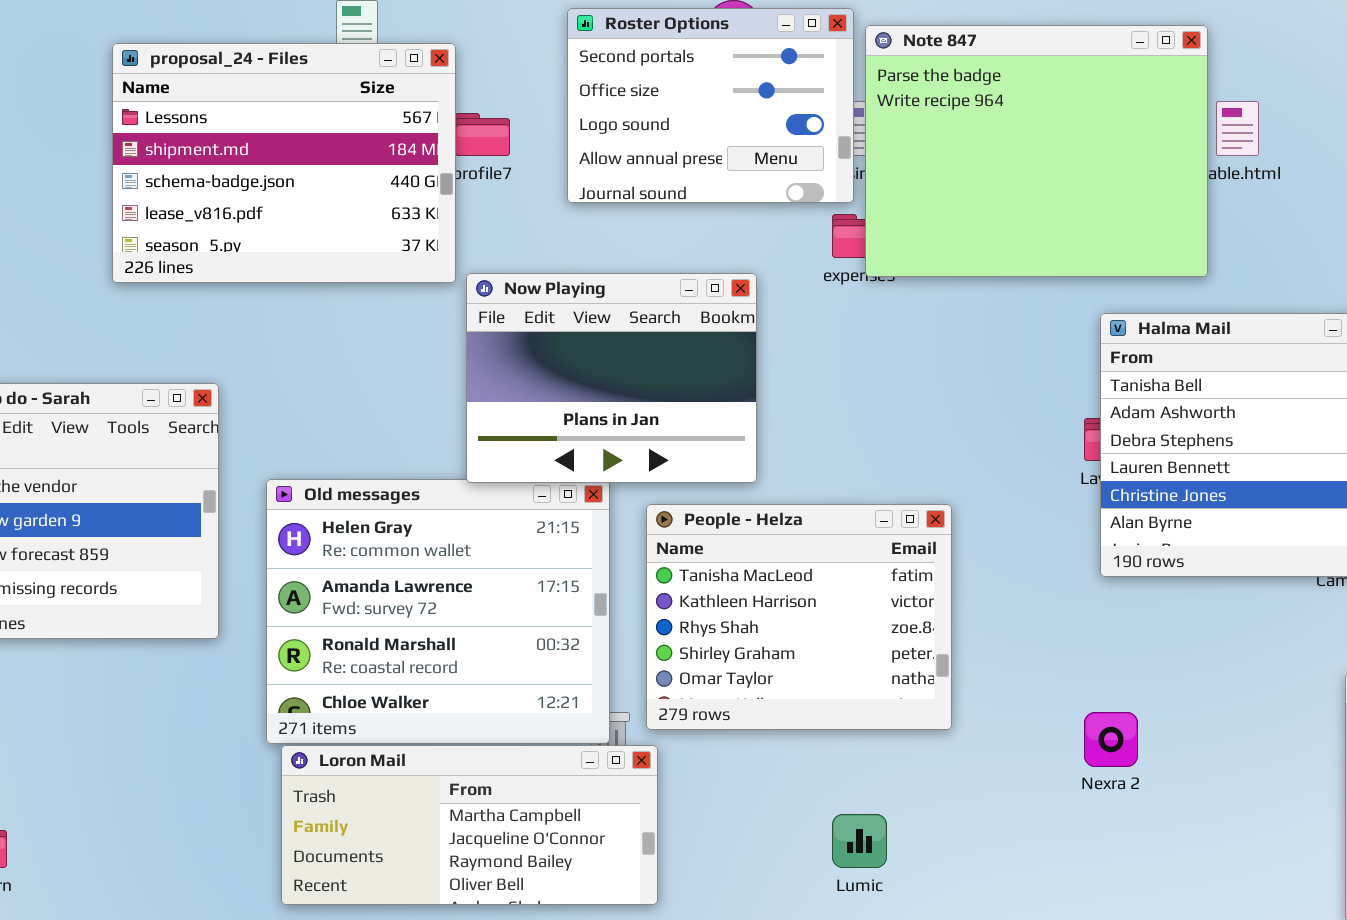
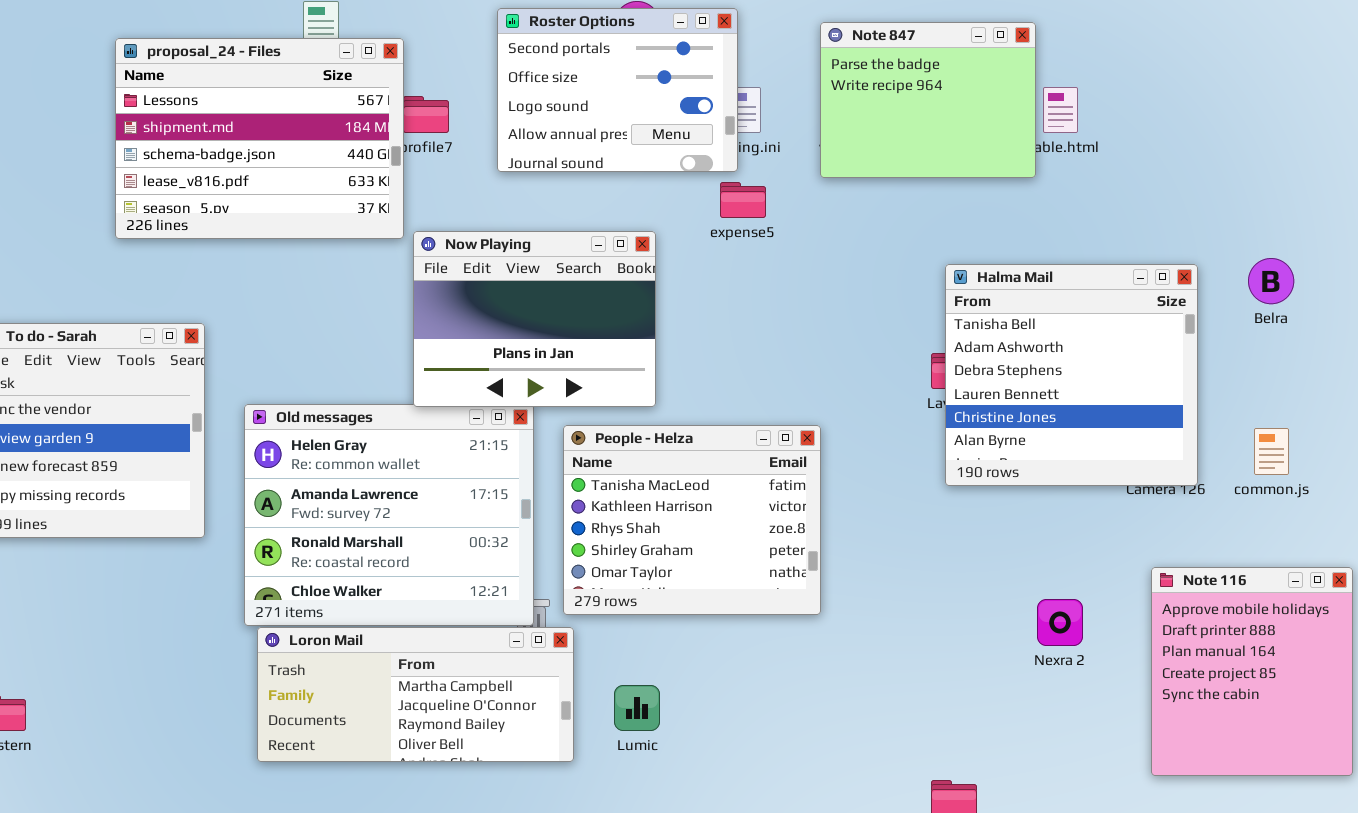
Note 847: [865,25,1208,277] -> [820,22,1036,178], resized
Nexra 2: [1084,712,1138,767] -> [1037,599,1083,646], moved
Lumic: [832,814,887,868] -> [614,685,660,731], moved

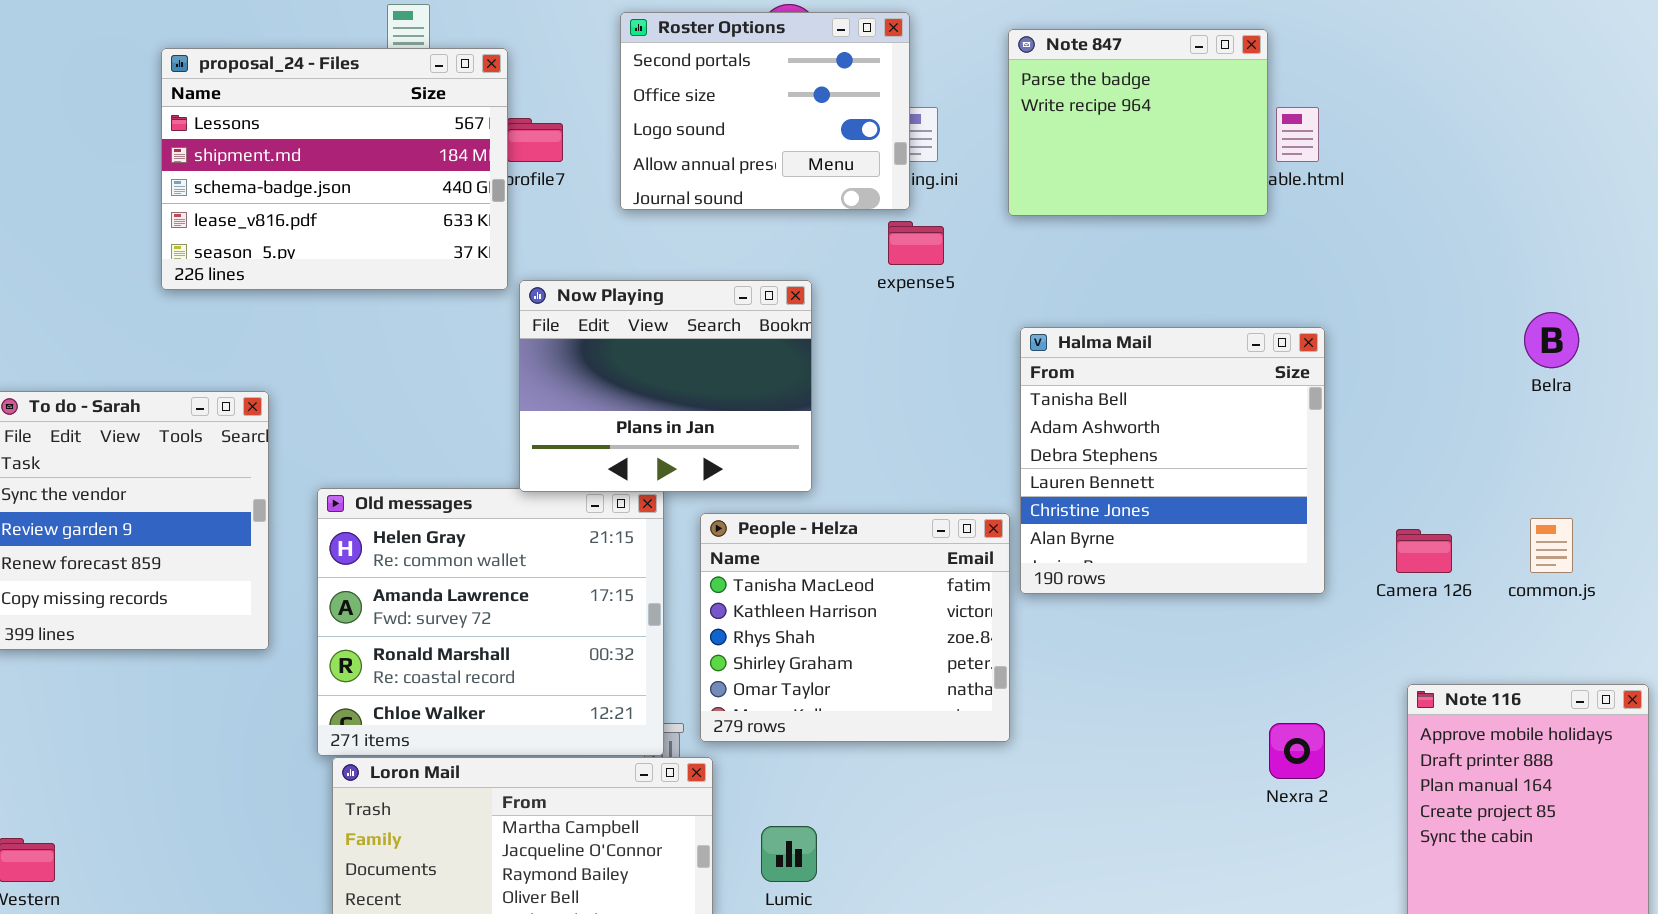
Halma Mail: [945,264,1198,486] -> [1020,327,1325,594], moved

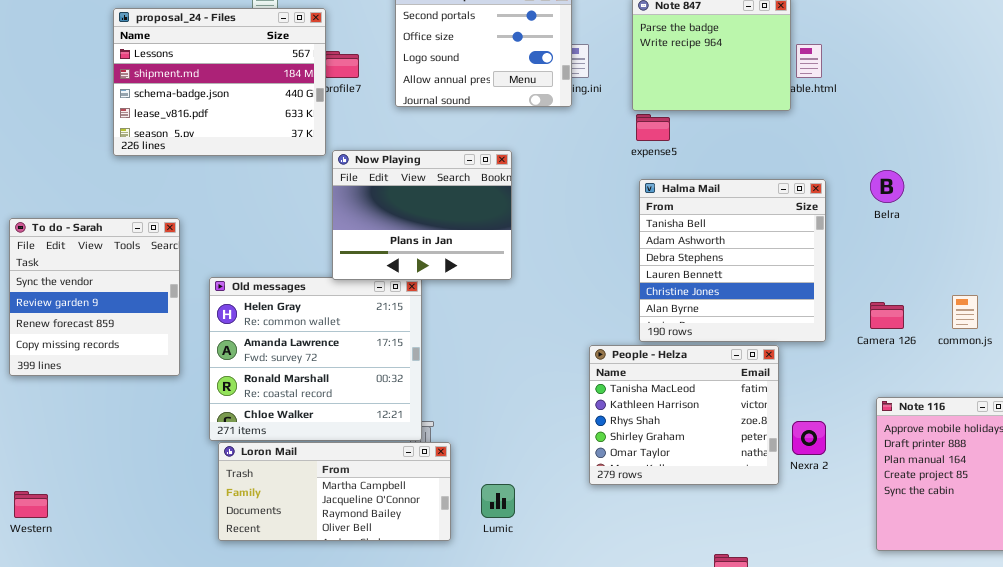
expense5: [888,221,944,265] -> [636,114,670,141], moved
Belra: [1524,312,1579,368] -> [870,170,904,203], moved
People - Helza: [700,513,1010,742] -> [589,345,779,485], moved

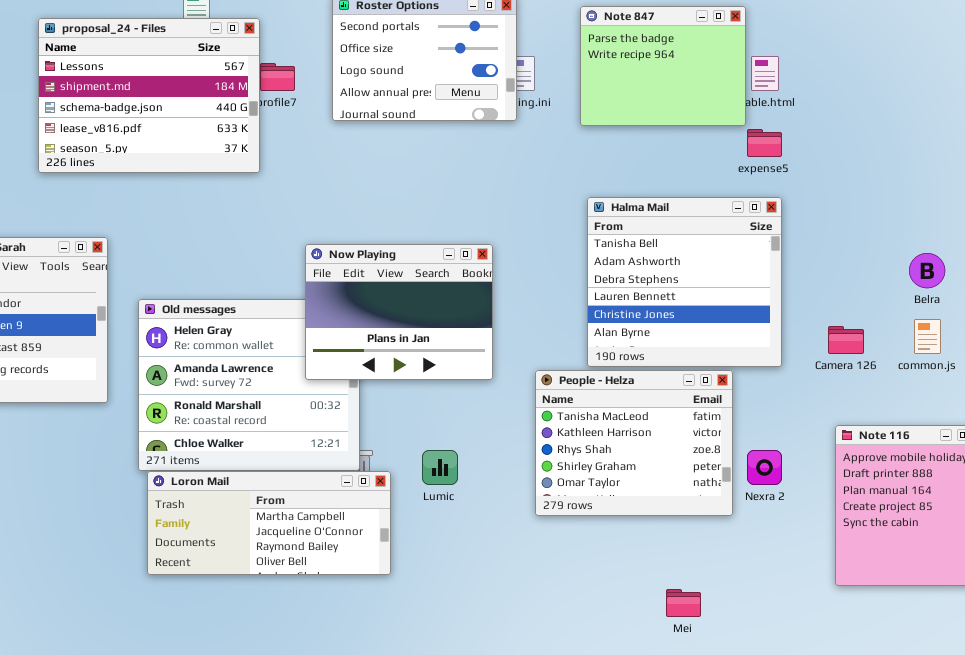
expense5: [636,114,670,141] -> [747,129,782,157], moved
Now Playing: [332,150,512,280] -> [305,244,493,380], moved
Belra: [870,170,904,203] -> [909,253,945,288], moved
Lumic: [481,484,515,518] -> [422,450,458,485], moved

